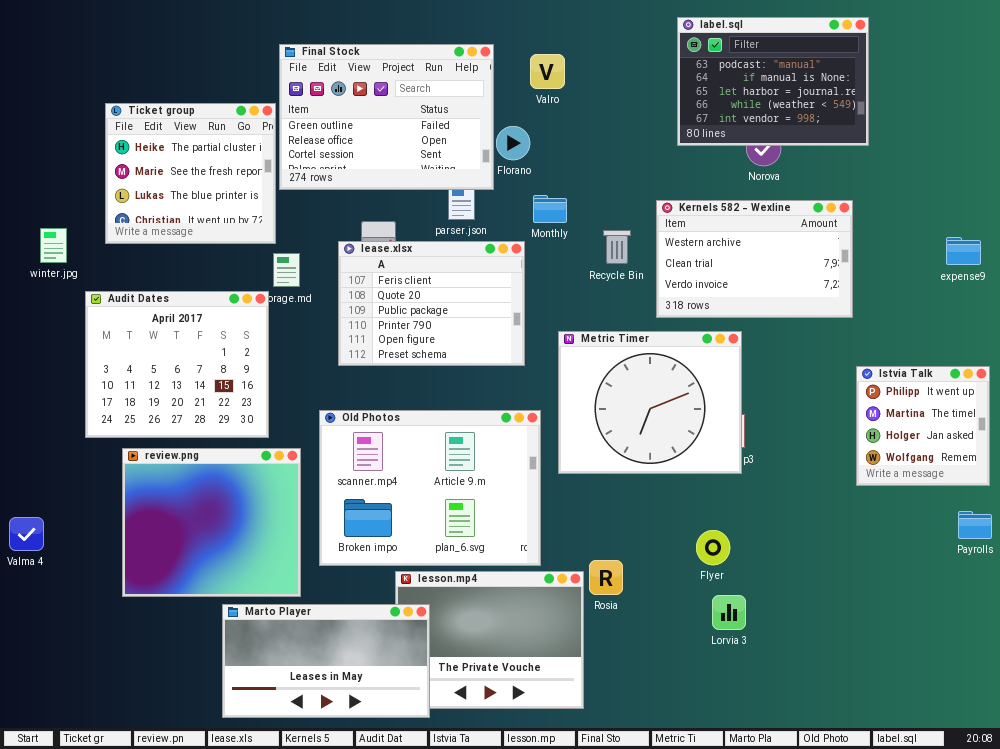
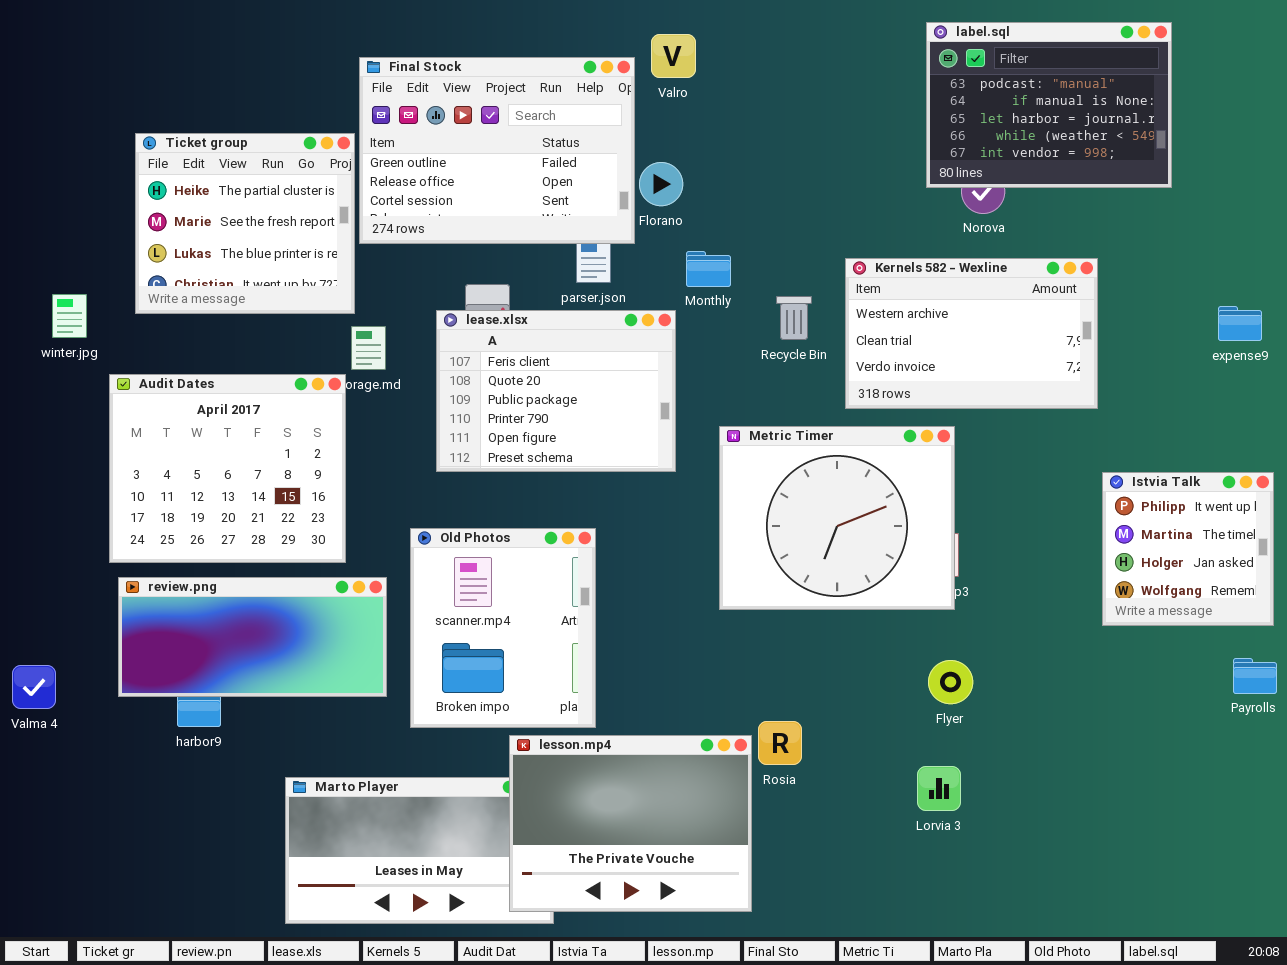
label.sql: [677,17,869,146] -> [926,22,1172,188], moved
Valro: [530,54,565,89] -> [651,34,696,78], moved
Old Photos: [319,410,541,566] -> [410,528,596,728], resized
review.png: [122,448,301,597] -> [118,577,387,697], resized
Flyer: [696,530,730,565] -> [928,660,973,704], moved
lesson.mp4: [395,571,584,709] -> [509,735,752,912], raised

